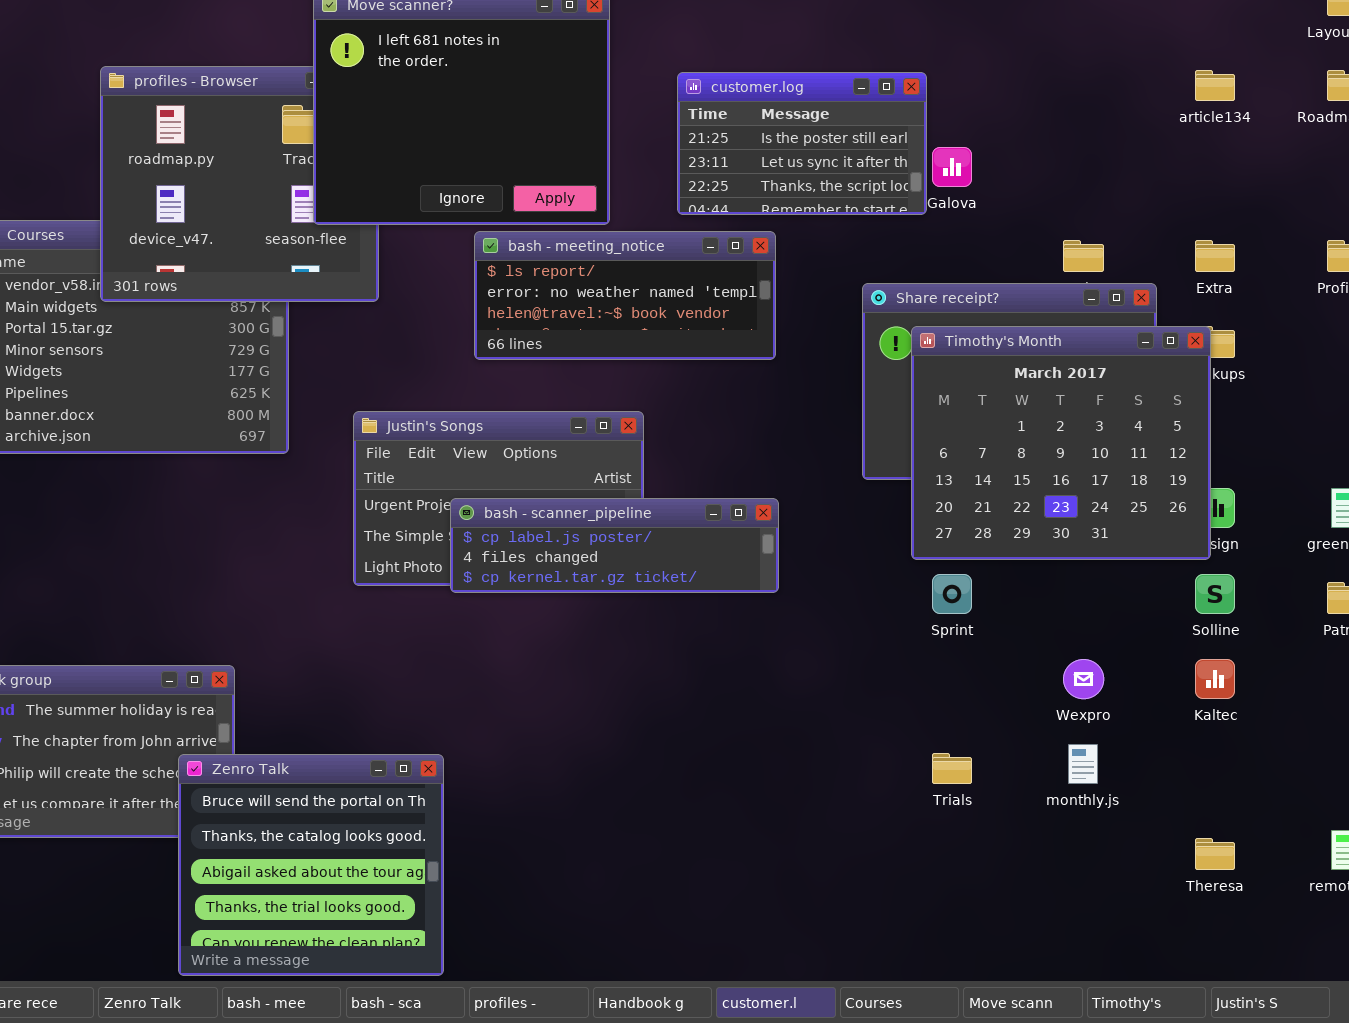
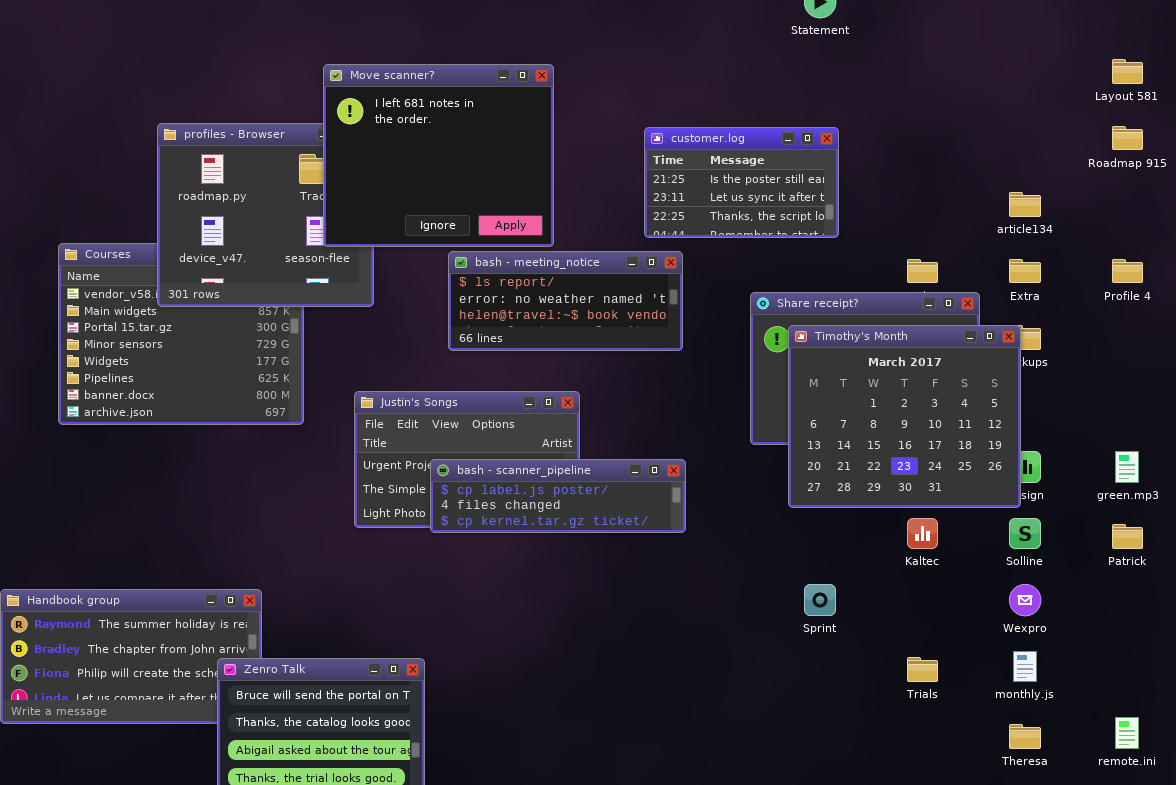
article134: [1195,70,1235,101] -> [1009,192,1041,217], moved
customer.log: [677,72,927,215] -> [644,127,839,238], moved
Sprint: [932,574,972,614] -> [804,584,836,616], moved
Wexpro: [1063,659,1104,699] -> [1009,584,1041,616], moved
Kaltec: [1195,659,1235,699] -> [907,518,938,549], moved
monthly.js: [1068,744,1098,784] -> [1013,651,1037,682], moved
Trials: [932,753,972,784] -> [907,657,938,682], moved

